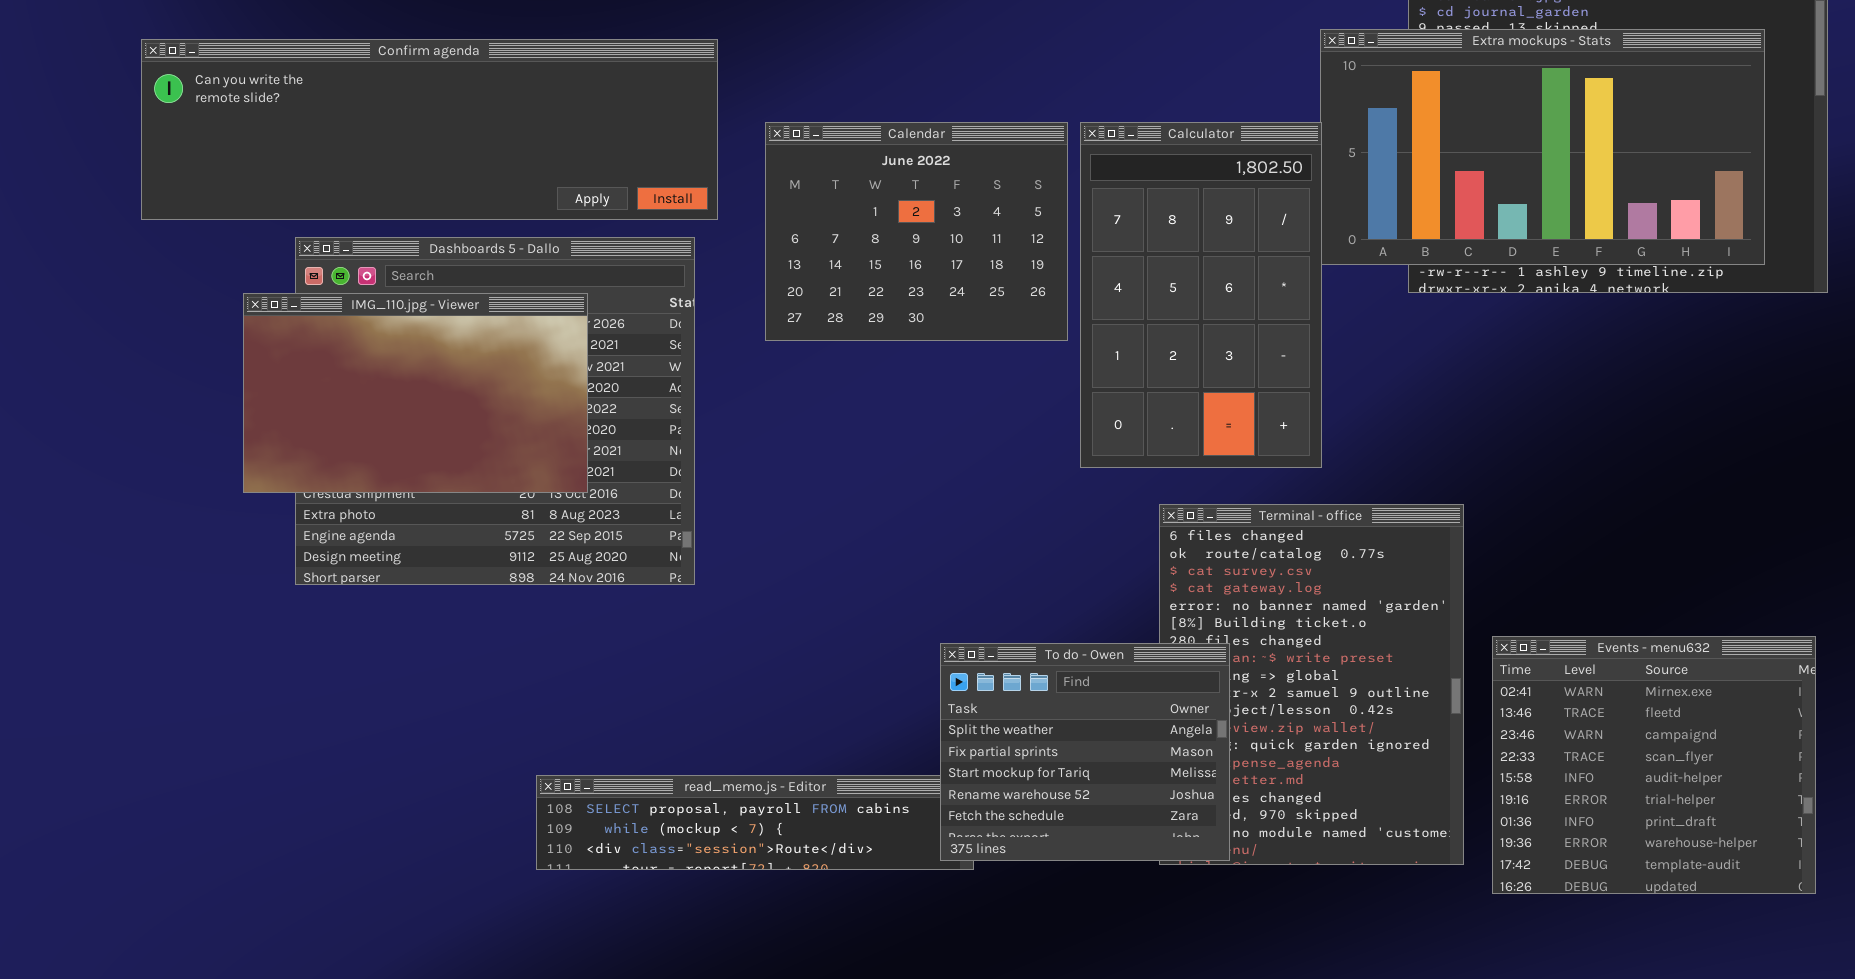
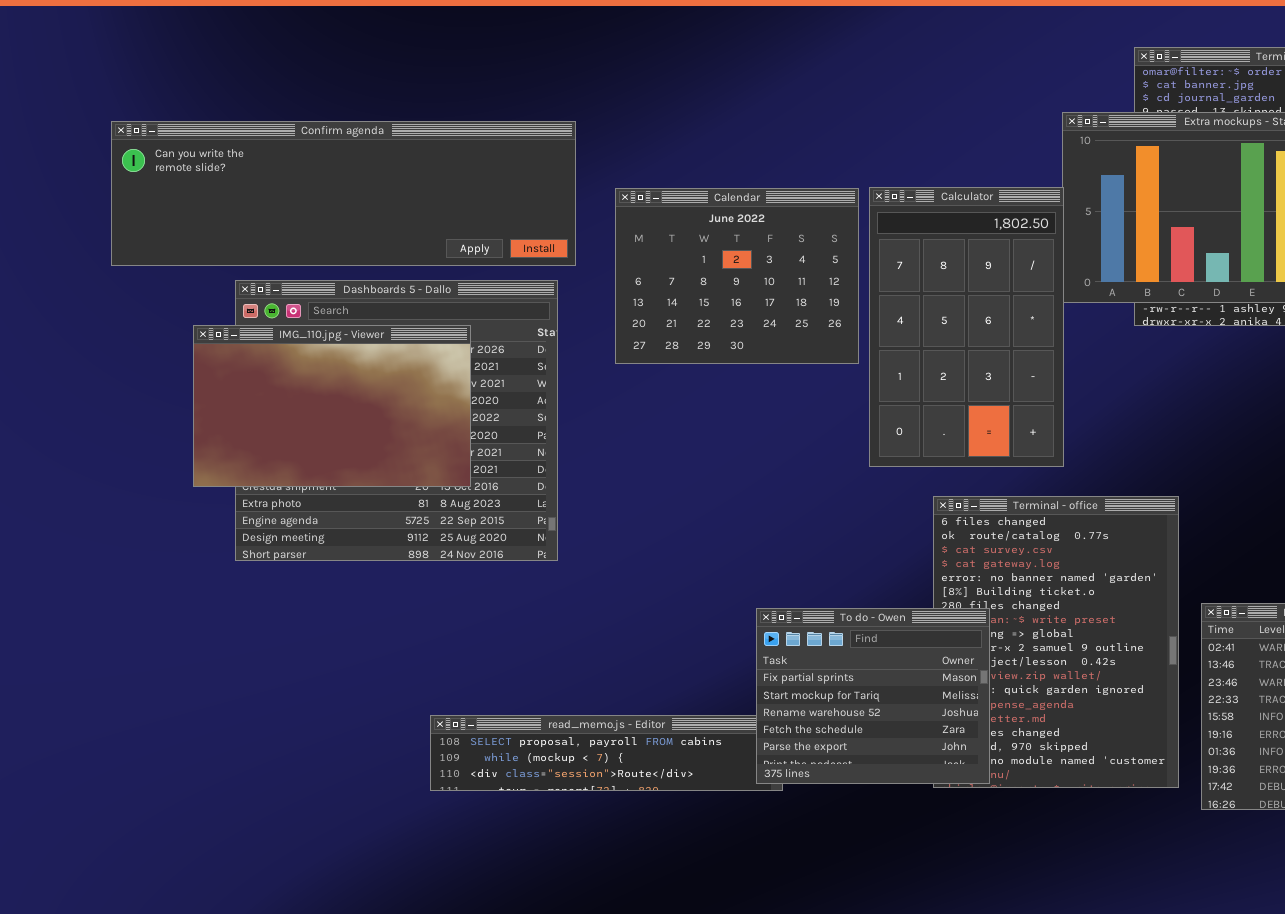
To do - Owen: [940,643,1230,861] -> [756,608,990,784], scrolled down 1 row

